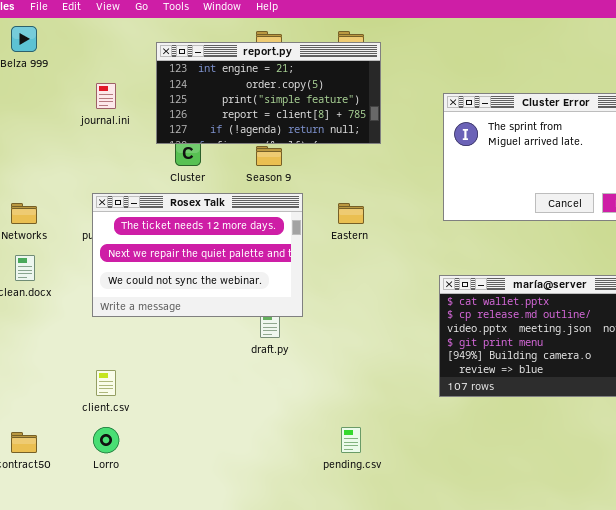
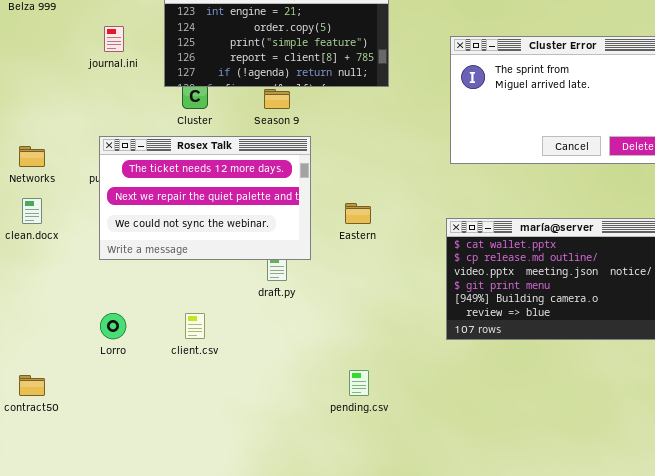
Eastern: [338,203,364,224] -> [345,203,371,224], moved
client.csv: [96,370,116,396] -> [185,313,205,339], moved
Lorro: [93,427,119,453] -> [100,313,126,339], moved

